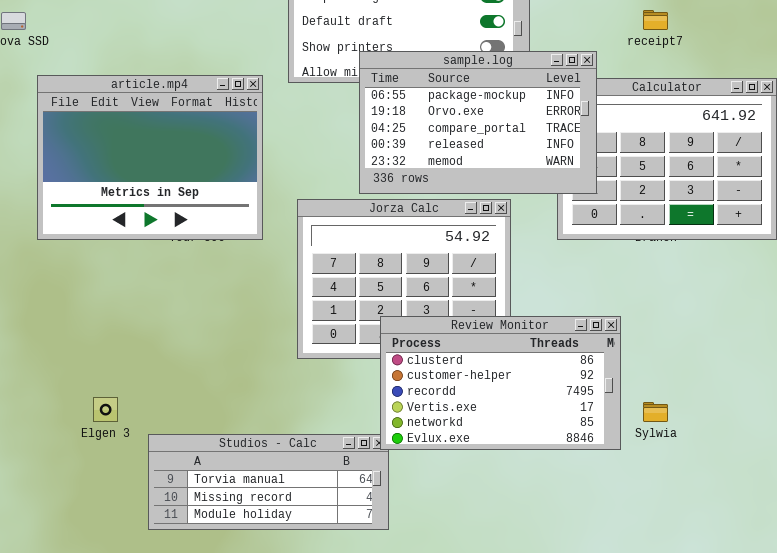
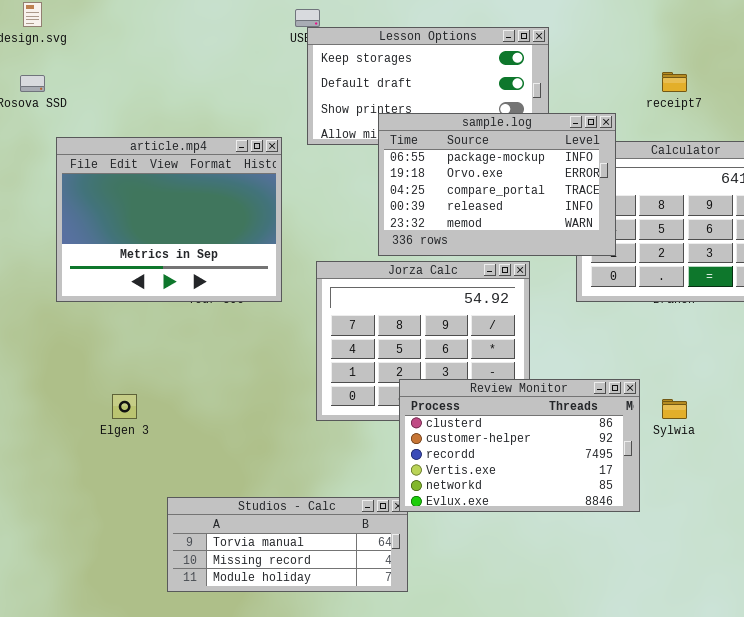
Elgen 3: [93,397,118,422] -> [112,394,137,419], moved
Sylwia: [643,402,668,422] -> [662,399,687,419], moved

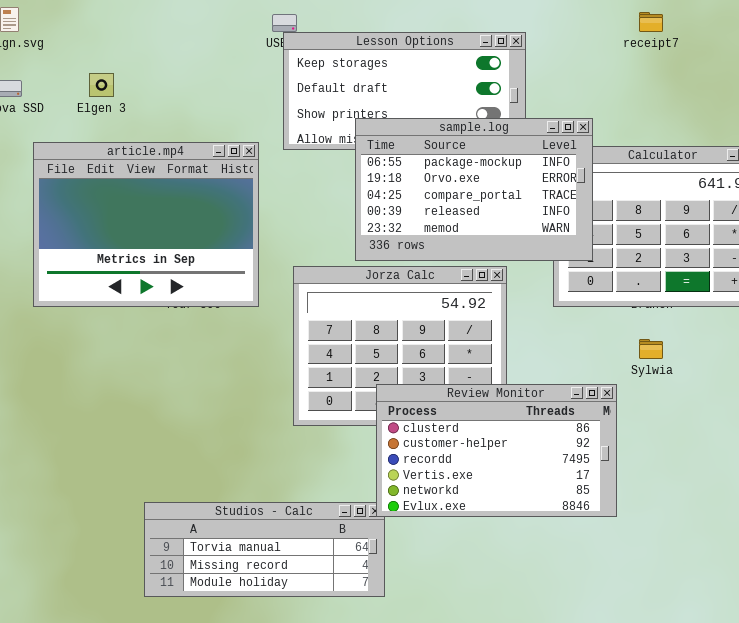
receipt7: [662,72,687,92] -> [639,12,663,32], moved
Elgen 3: [112,394,137,419] -> [89,73,114,97], moved
Sylwia: [662,399,687,419] -> [639,339,663,359], moved

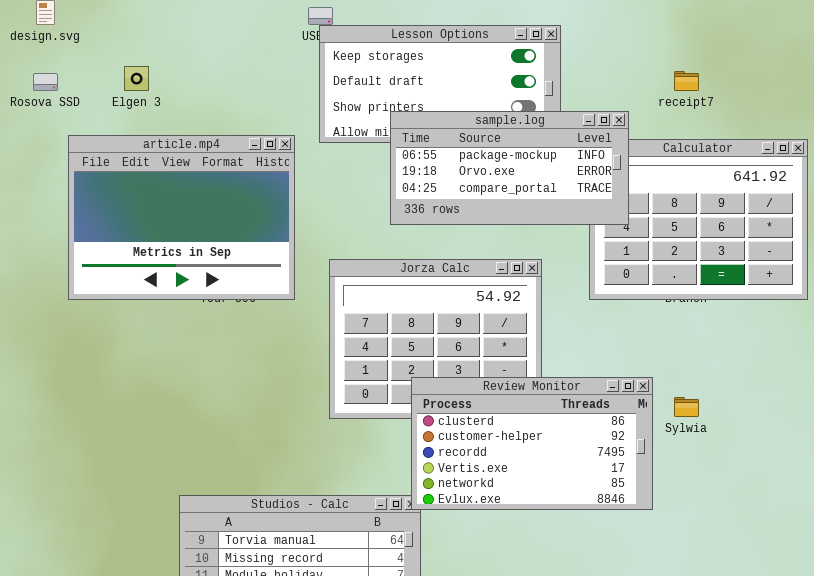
receipt7: [639,12,663,32] -> [674,71,699,91], moved
sample.log: [355,118,593,261] -> [390,111,629,225], resized
Sylwia: [639,339,663,359] -> [674,397,699,417], moved

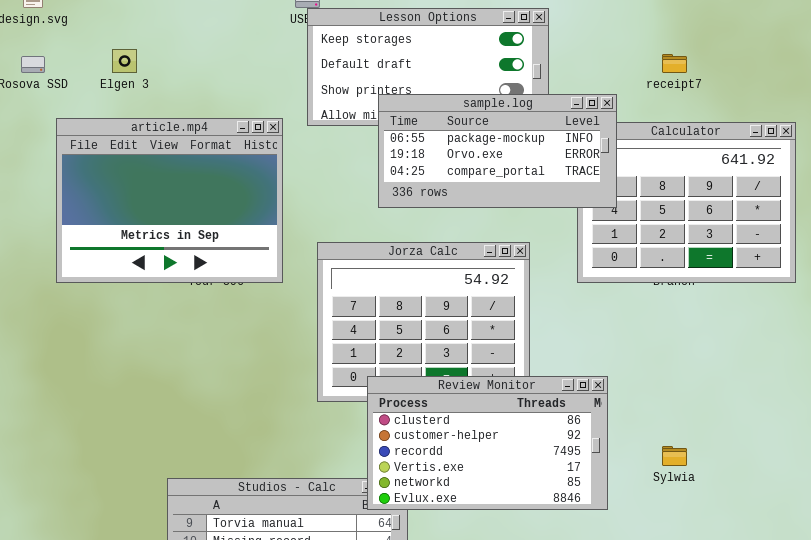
Review Monitor: [411,377,653,510] -> [367,376,608,510], moved
Sylwia: [674,397,699,417] -> [662,446,687,466], moved

